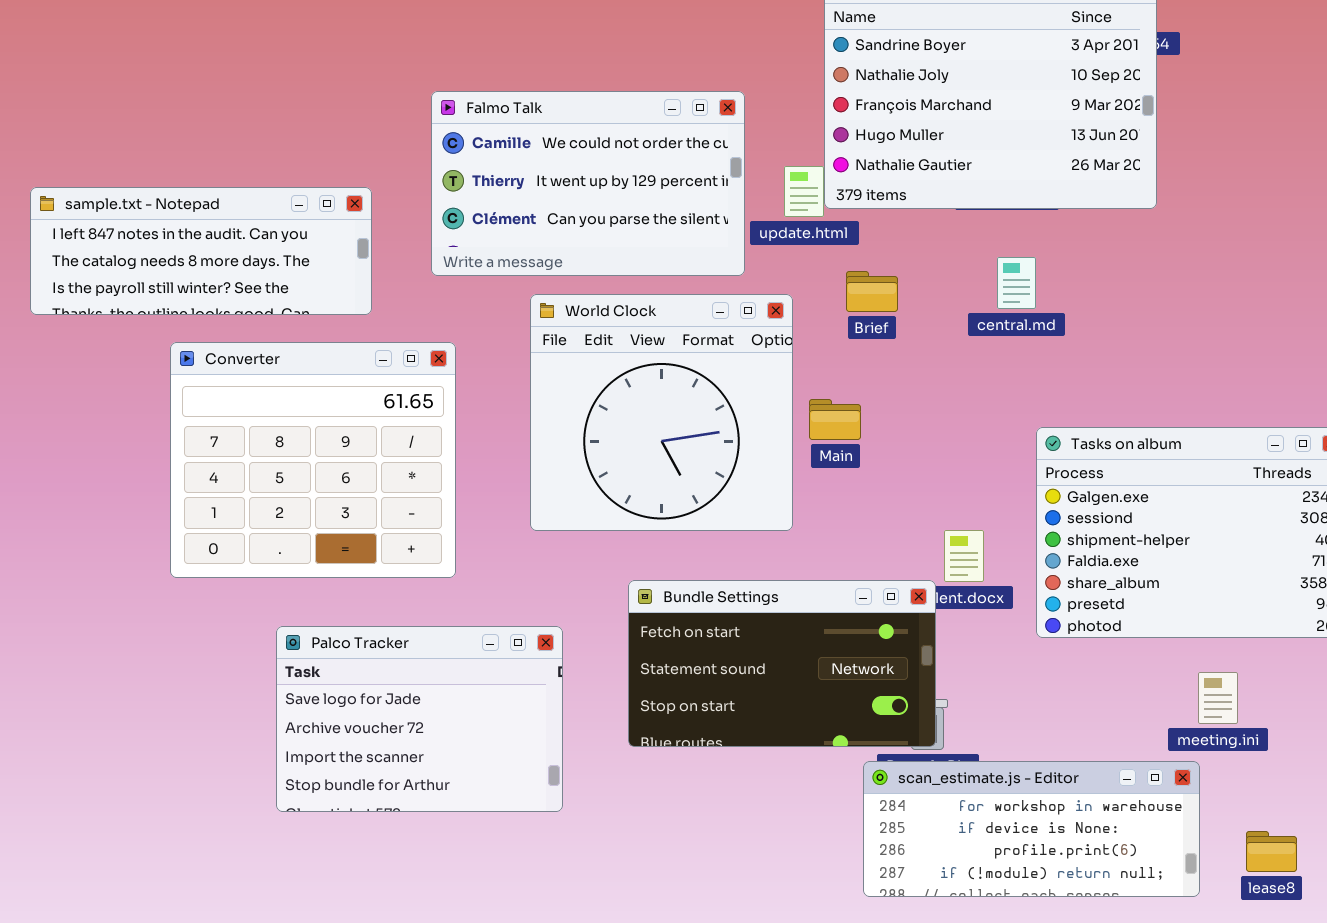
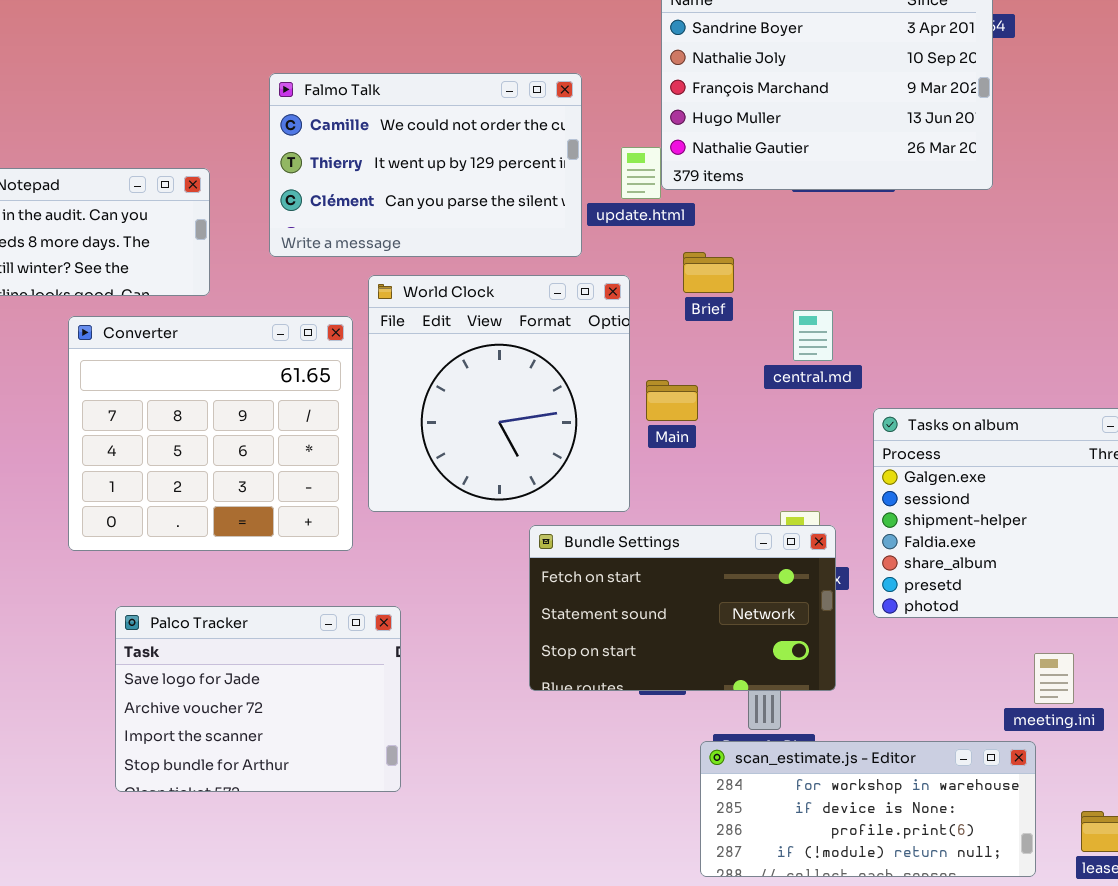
central.md: [997,257,1036,309] -> [793,310,833,361], moved
Converter: [170,342,456,578] -> [68,316,353,551], moved
Bundle Settings: [628,580,936,747] -> [529,525,836,691], moved

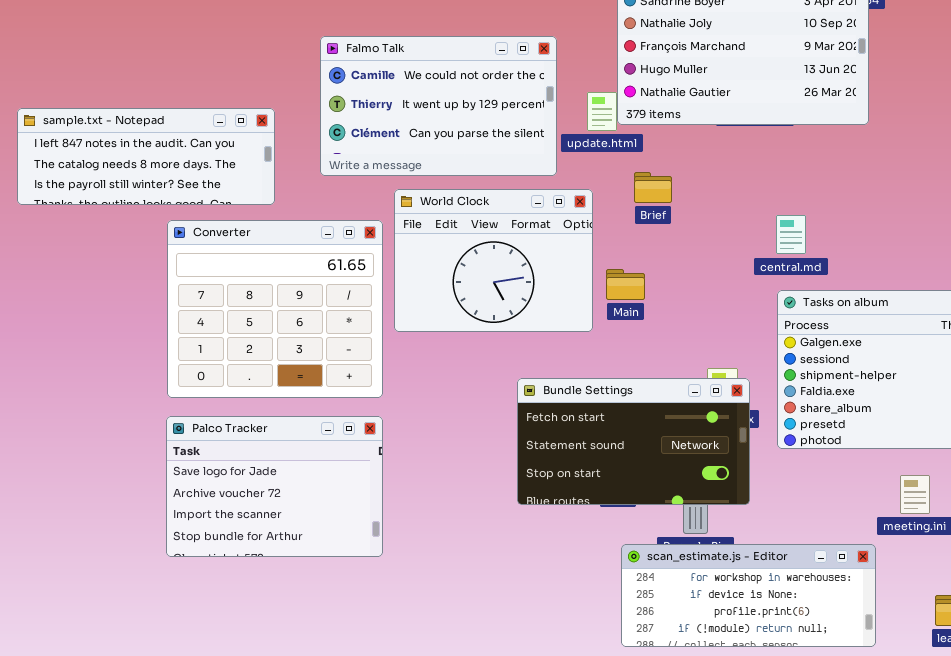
World Clock: [368,275,630,512] -> [394,189,593,332], resized
central.md: [793,310,833,361] -> [776,215,806,254], moved
Palco Tracker: [115,606,401,792] -> [166,416,383,557], moved
scan_estimate.js - Editor: [700,741,1036,877] -> [621,544,876,647], moved

